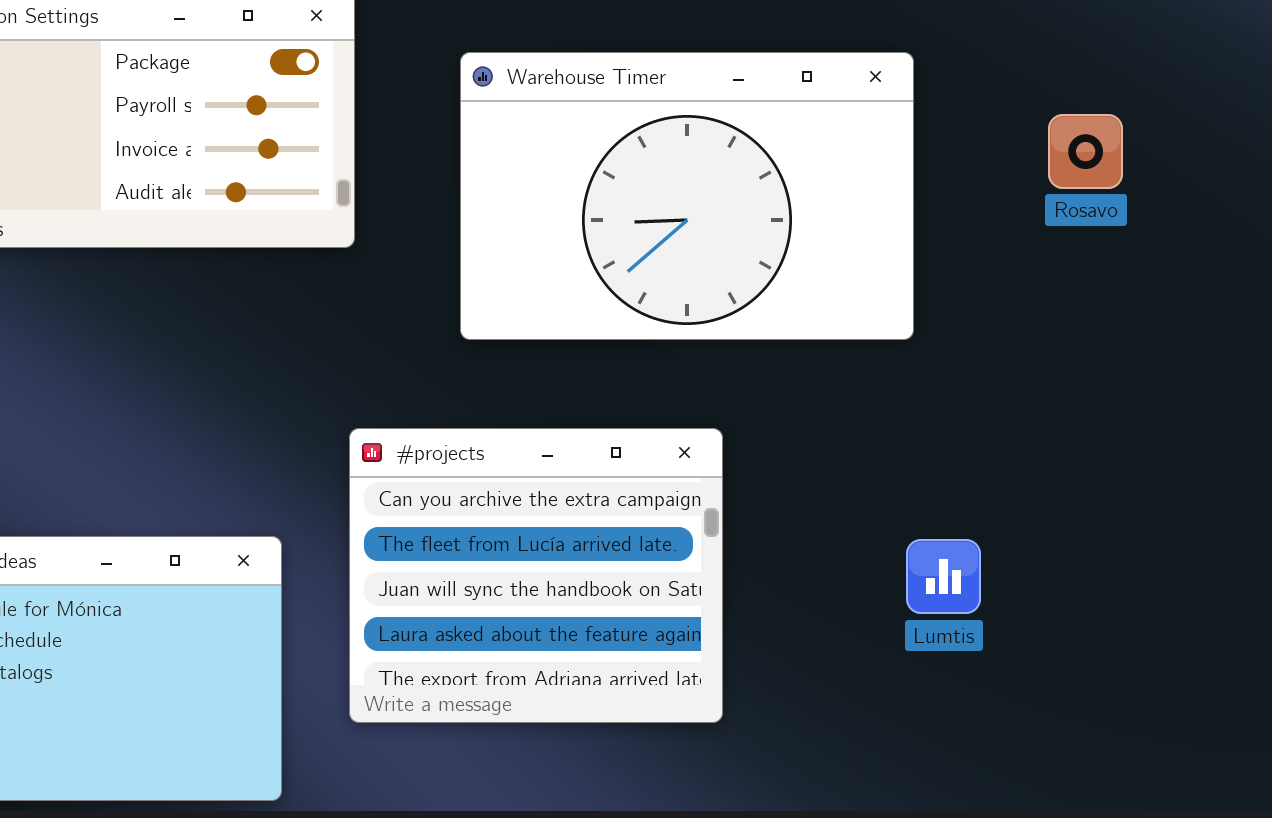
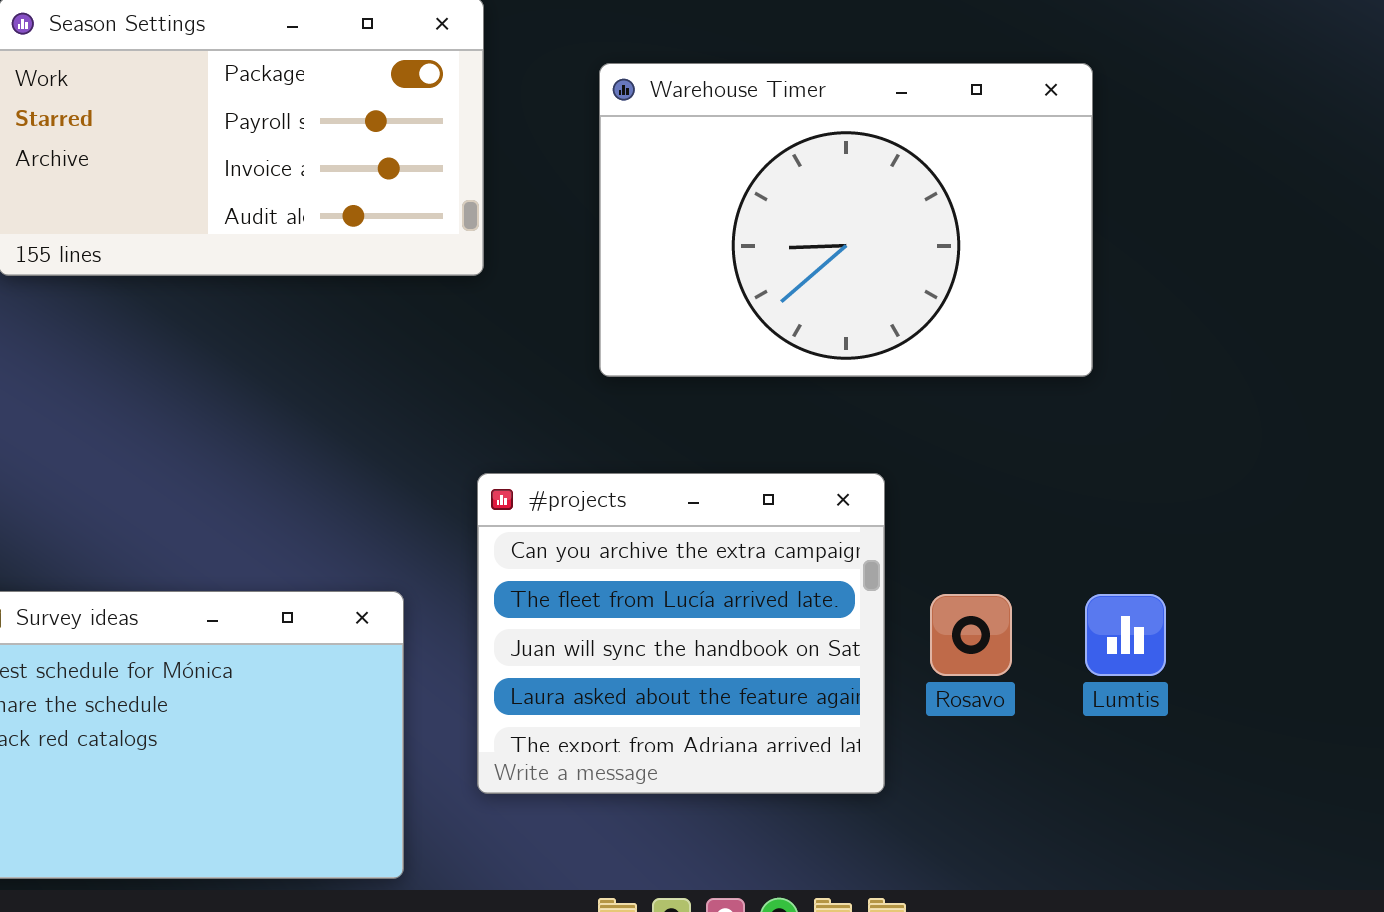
Rosavo: [1048,114,1123,189] -> [930,594,1012,676], moved

